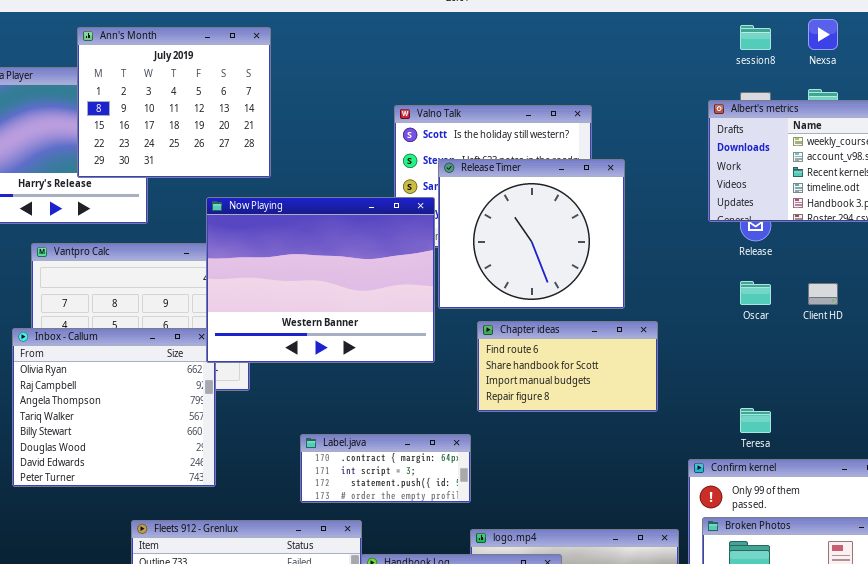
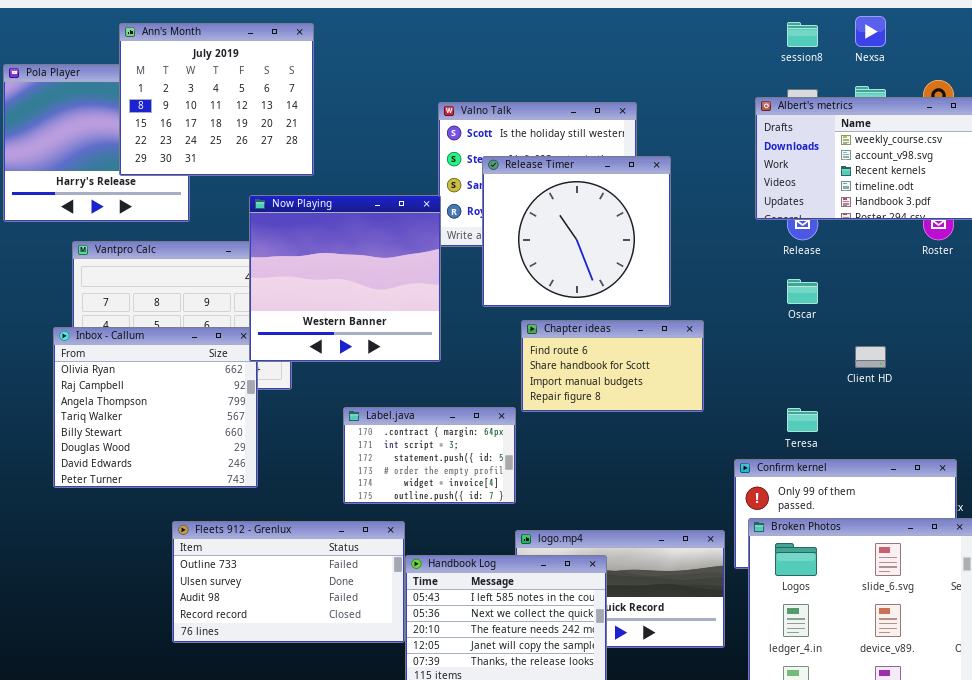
Now Playing: [206,197,435,363] -> [249,195,441,362], resized
Client HD: [808,283,838,305] -> [855,346,886,368], moved
Label.java: [300,434,471,503] -> [343,407,516,504], resized

